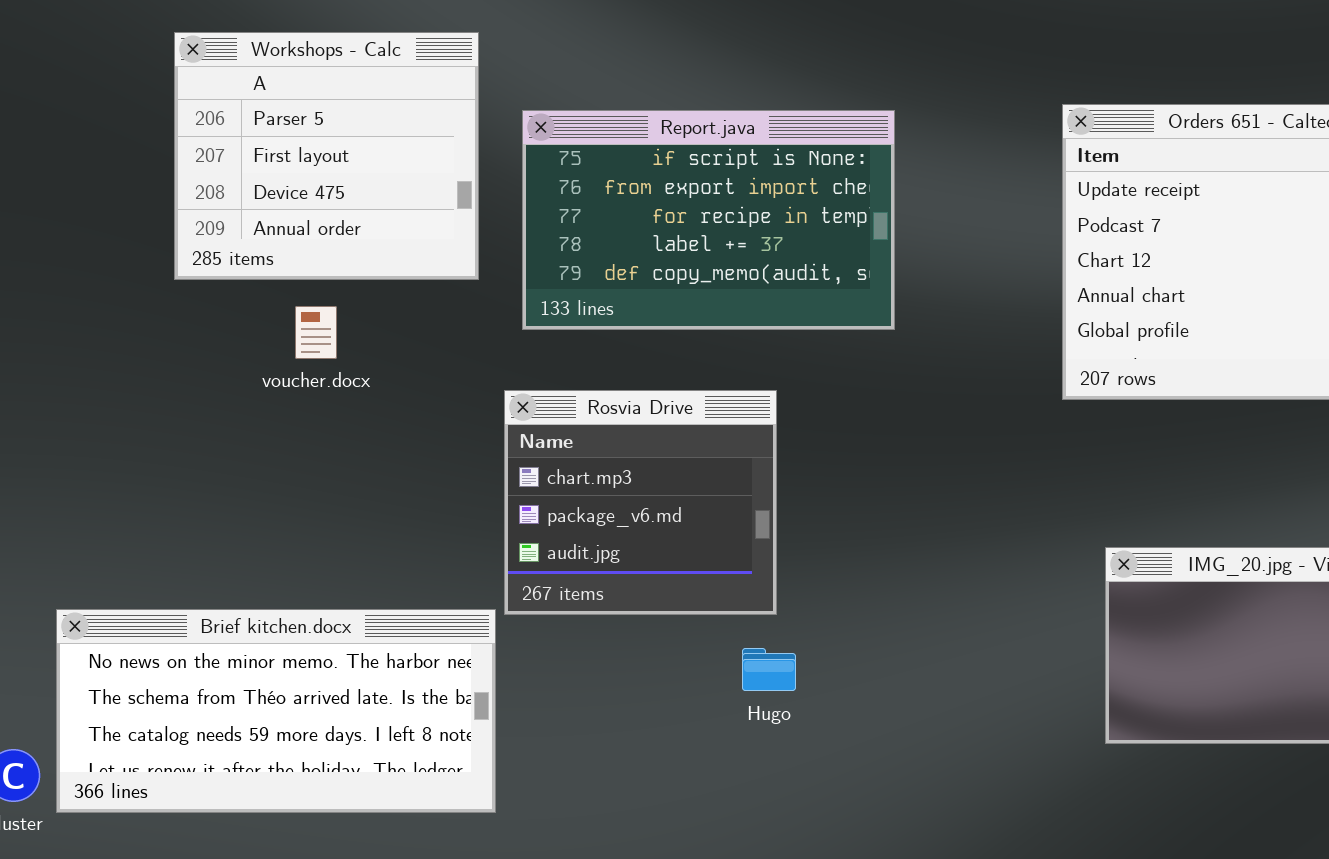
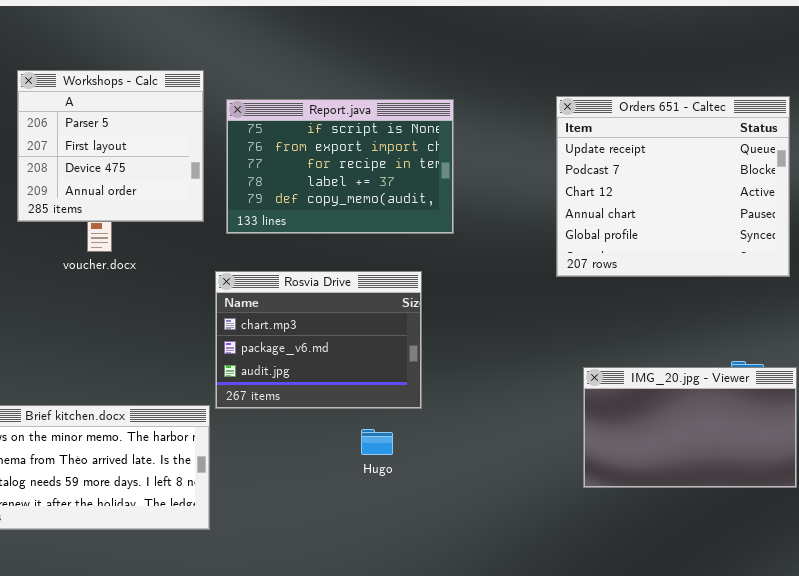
Workshops - Calc: [174,32,479,280] -> [17,70,204,222], moved
Rosvia Drive: [504,390,777,615] -> [215,271,422,409], resized

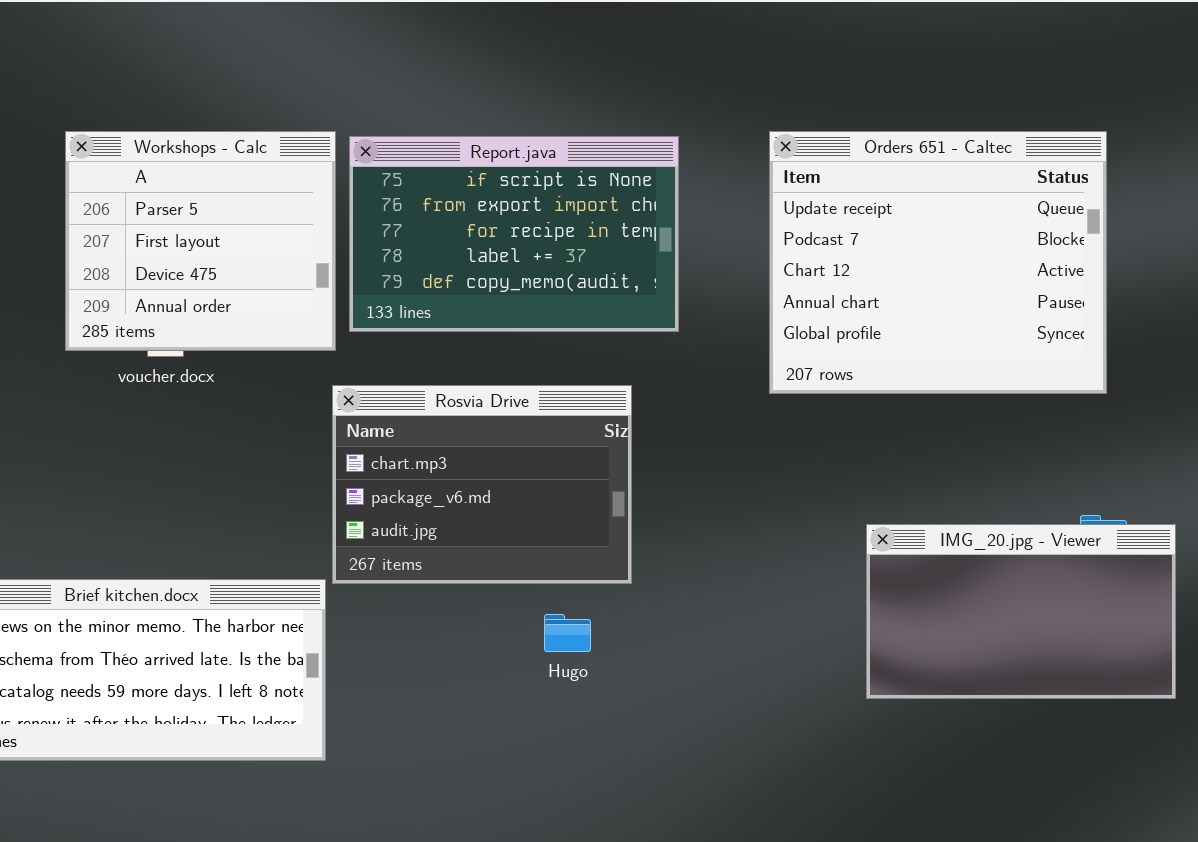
Workshops - Calc: [17,70,204,222] -> [65,131,336,351], moved
Orders 651 - Caltec: [556,96,790,277] -> [769,131,1107,394], moved

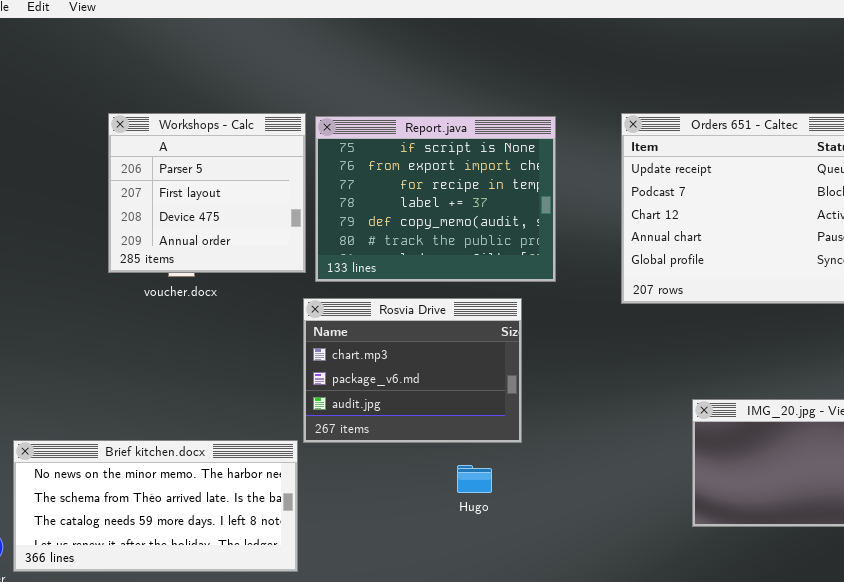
Report.java: [349,136,679,332] -> [315,116,556,282], resized

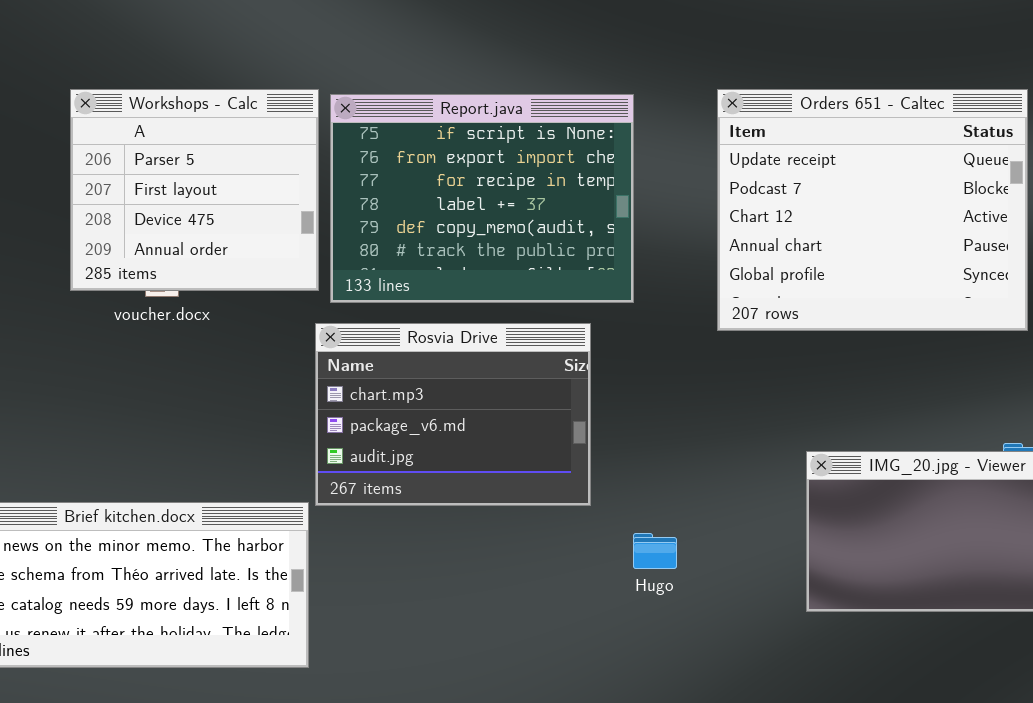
Hugo: [457,465,492,493] -> [633,533,677,569], moved

